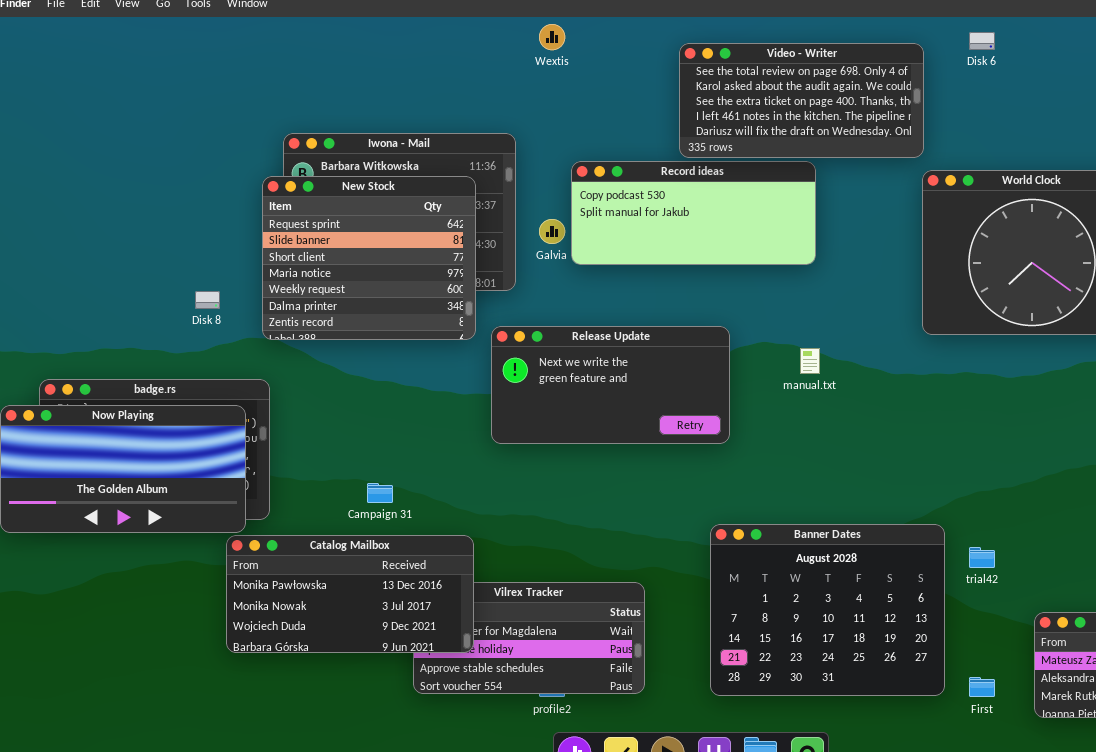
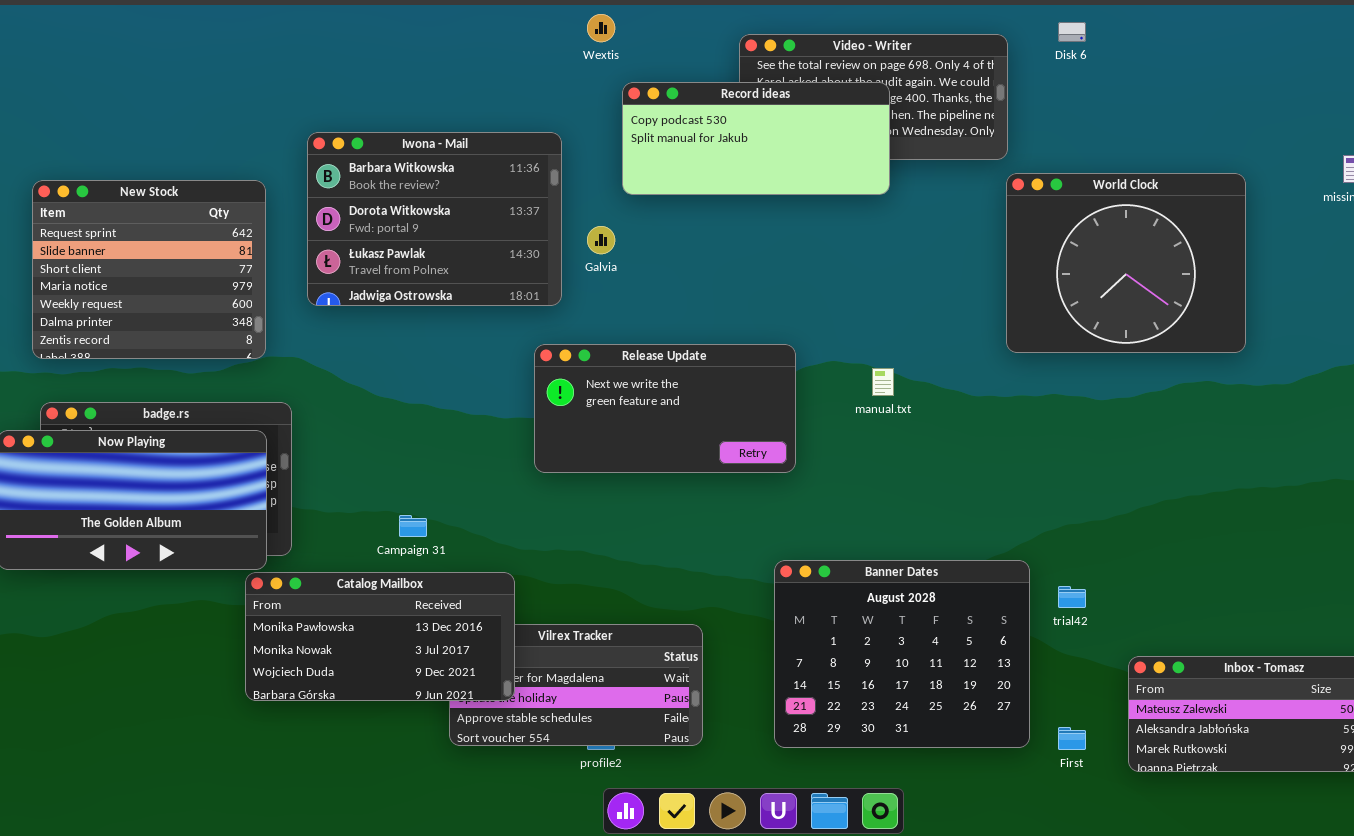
Record ideas: [571,161,816,265] -> [622,82,890,195], moved
New Stock: [262,176,476,340] -> [32,180,266,359], moved

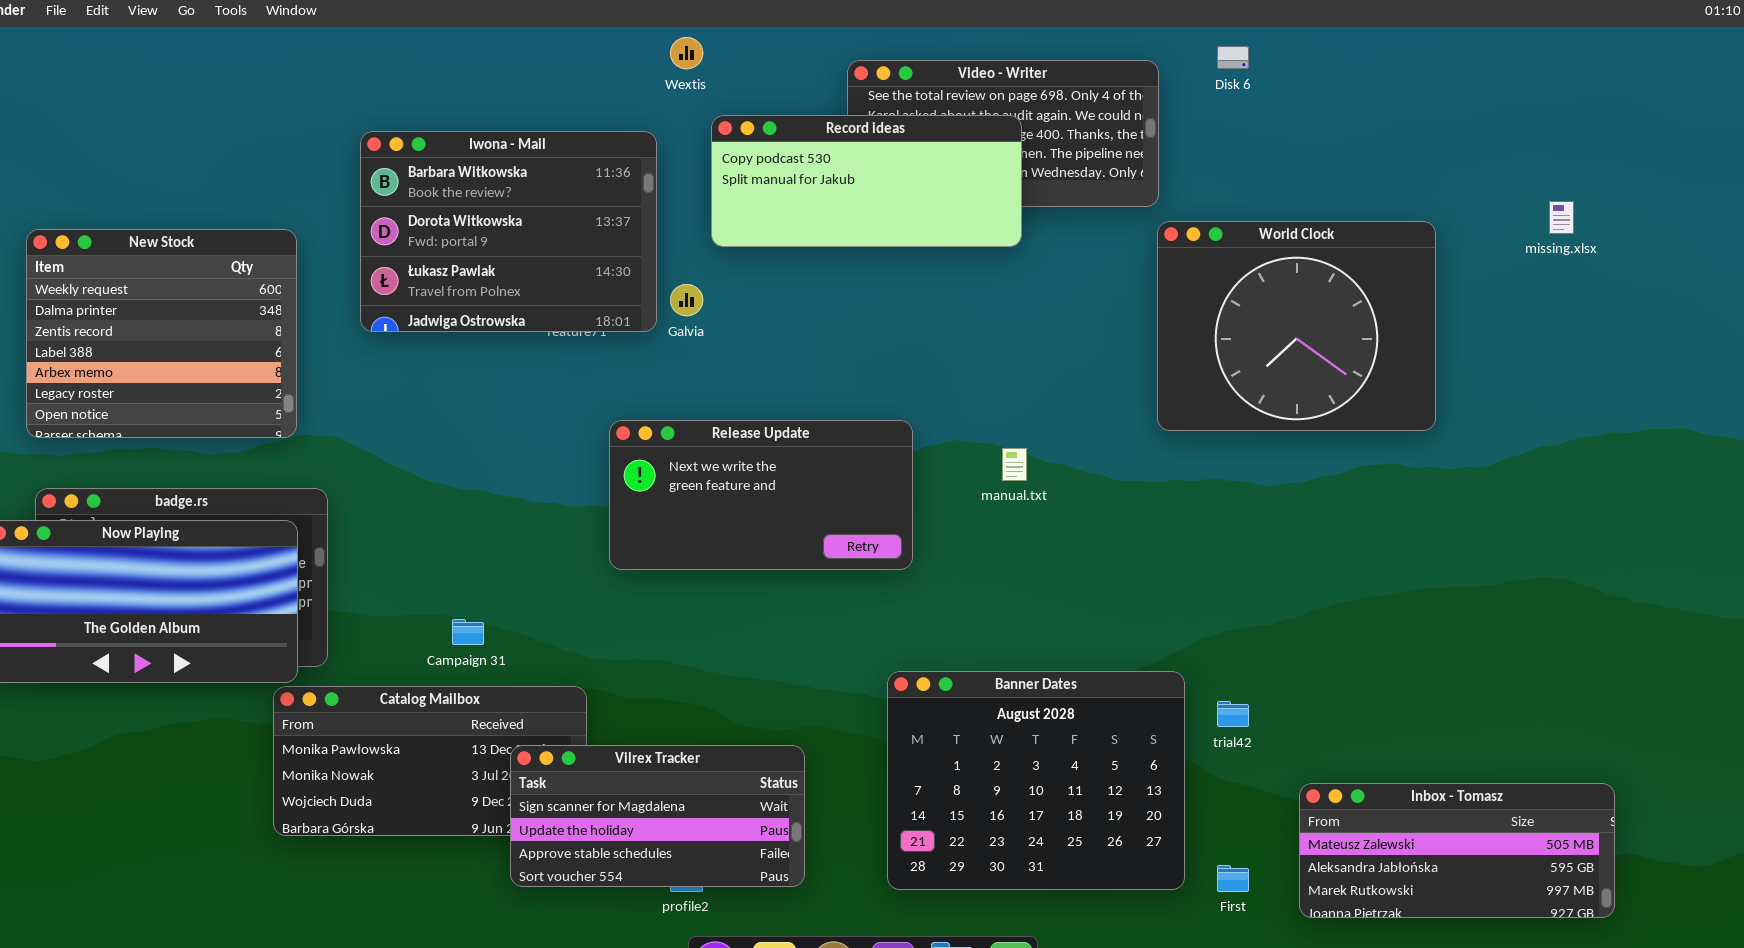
Iwona - Mail: [307,132,562,306] -> [360,131,657,332], moved
New Stock: [32,180,266,359] -> [26,229,297,438], scrolled down 4 rows
Vilrex Tracker: [449,624,703,746] -> [510,745,805,887], raised

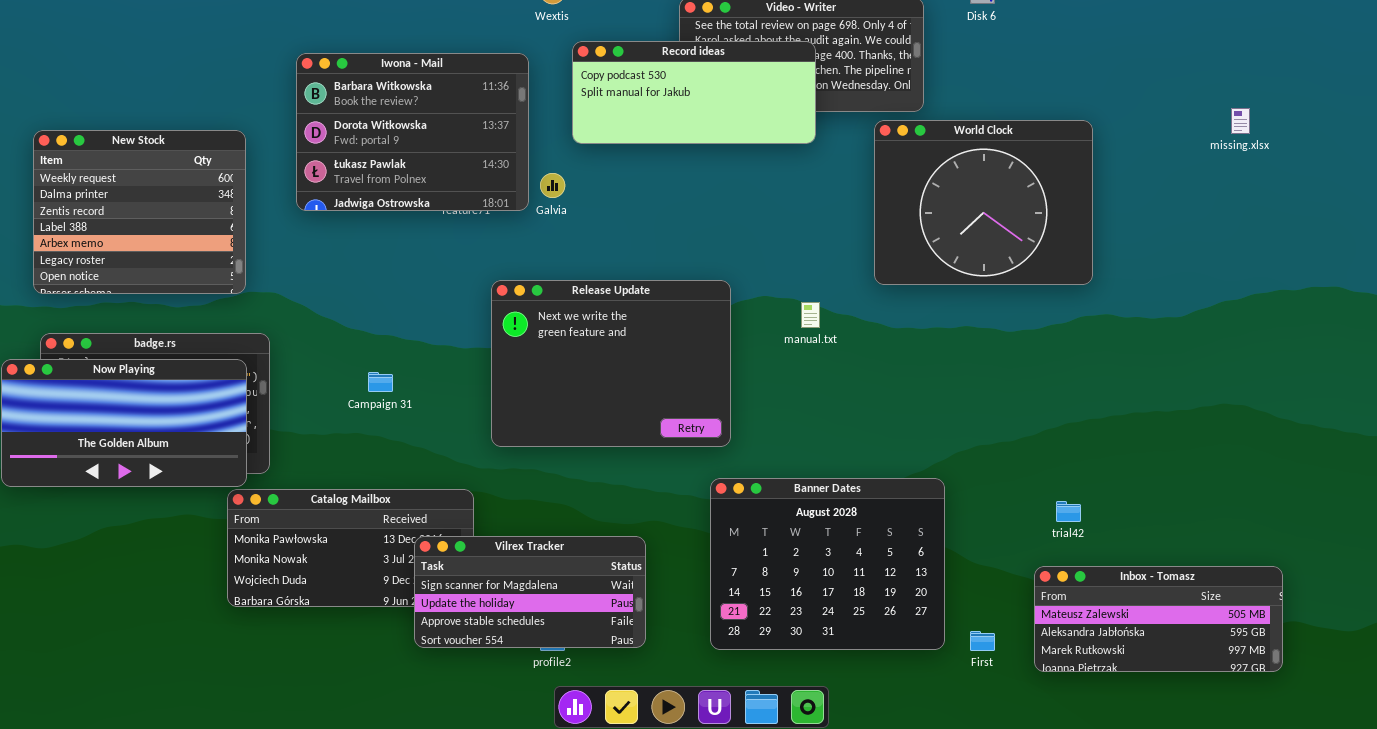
World Clock: [1157,221,1436,431] -> [874,120,1093,285], moved
Release Update: [609,420,913,570] -> [491,280,731,447], resized
Campaign 31: [452,619,484,645] -> [368,372,393,392], moved
trial42: [1217,701,1249,727] -> [1056,501,1081,522], moved

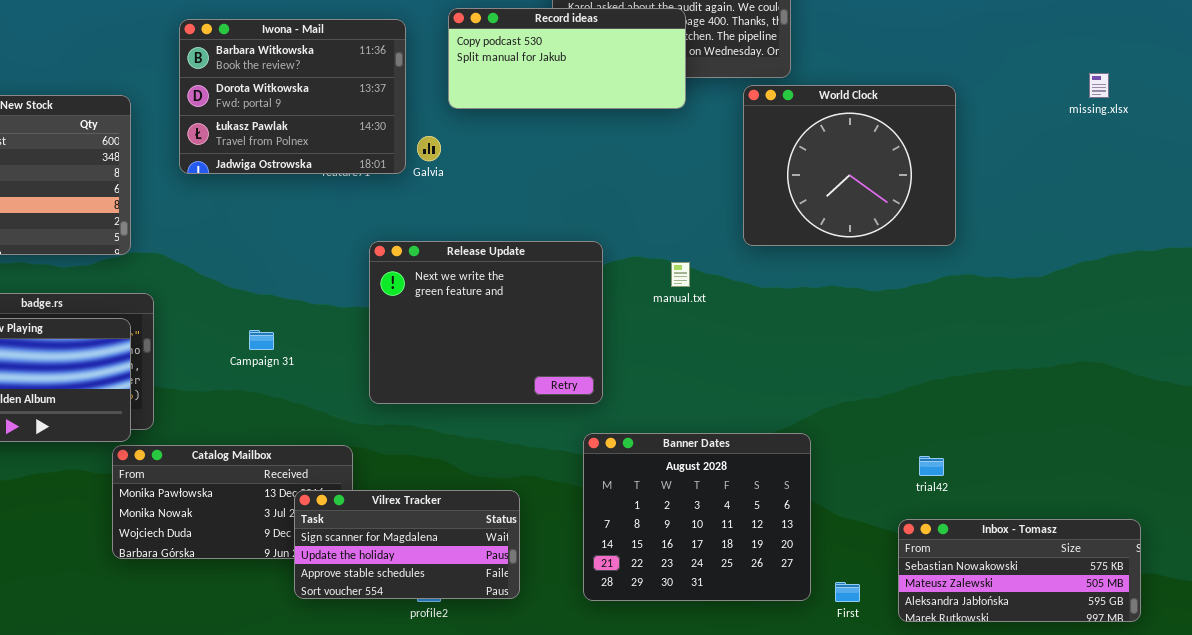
Inbox - Tomasz: [1034,566,1283,672] -> [898,519,1141,622], scrolled up 1 row

